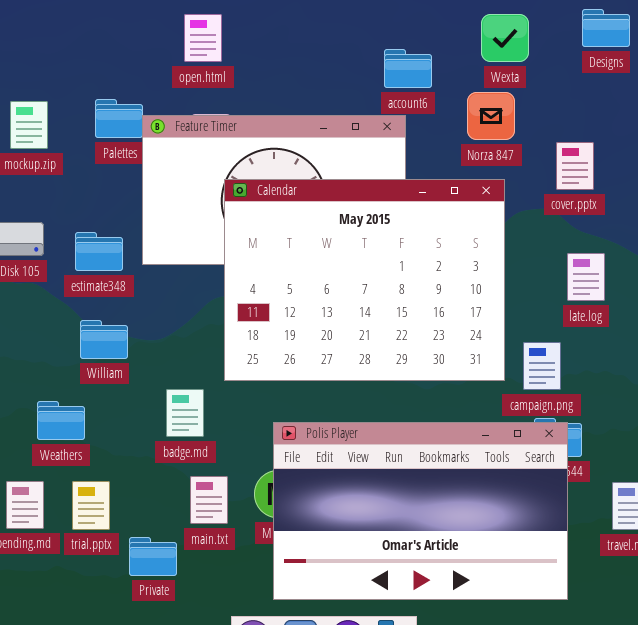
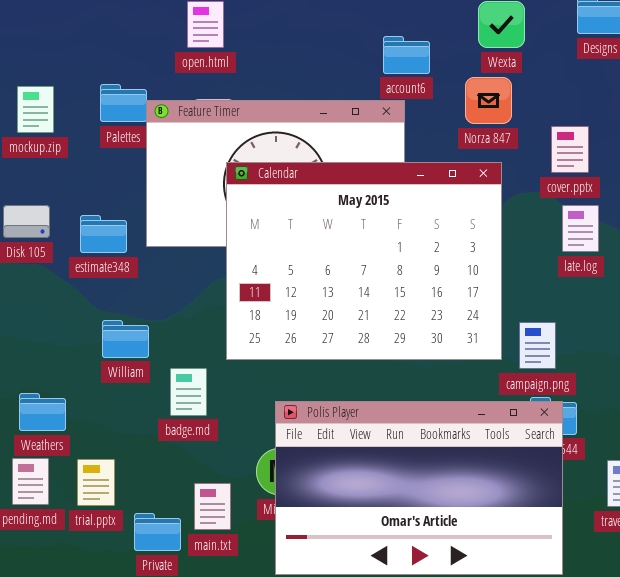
late.log: [567,253,605,301] -> [562,205,599,252], moved
William: [80,320,128,359] -> [102,320,149,358], moved
Weathers: [37,401,85,440] -> [19,393,66,431], moved
main.txt: [190,476,228,524] -> [194,483,231,530], moved

